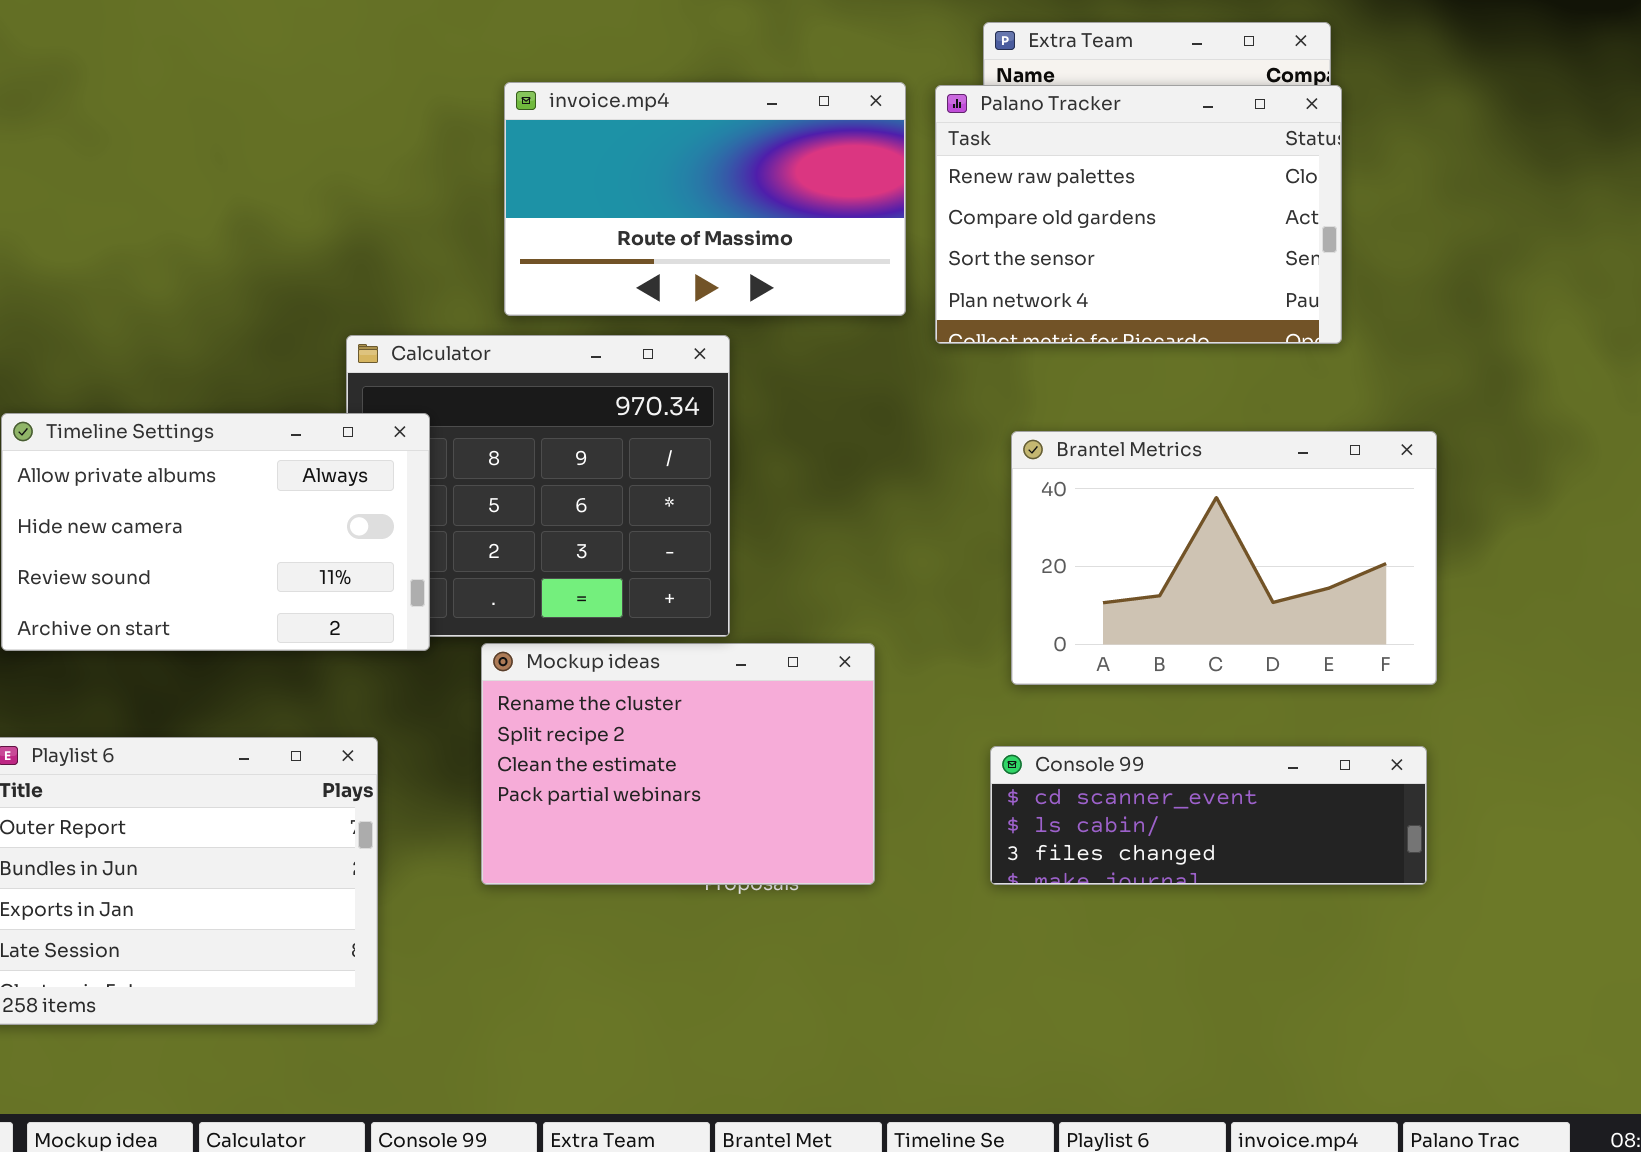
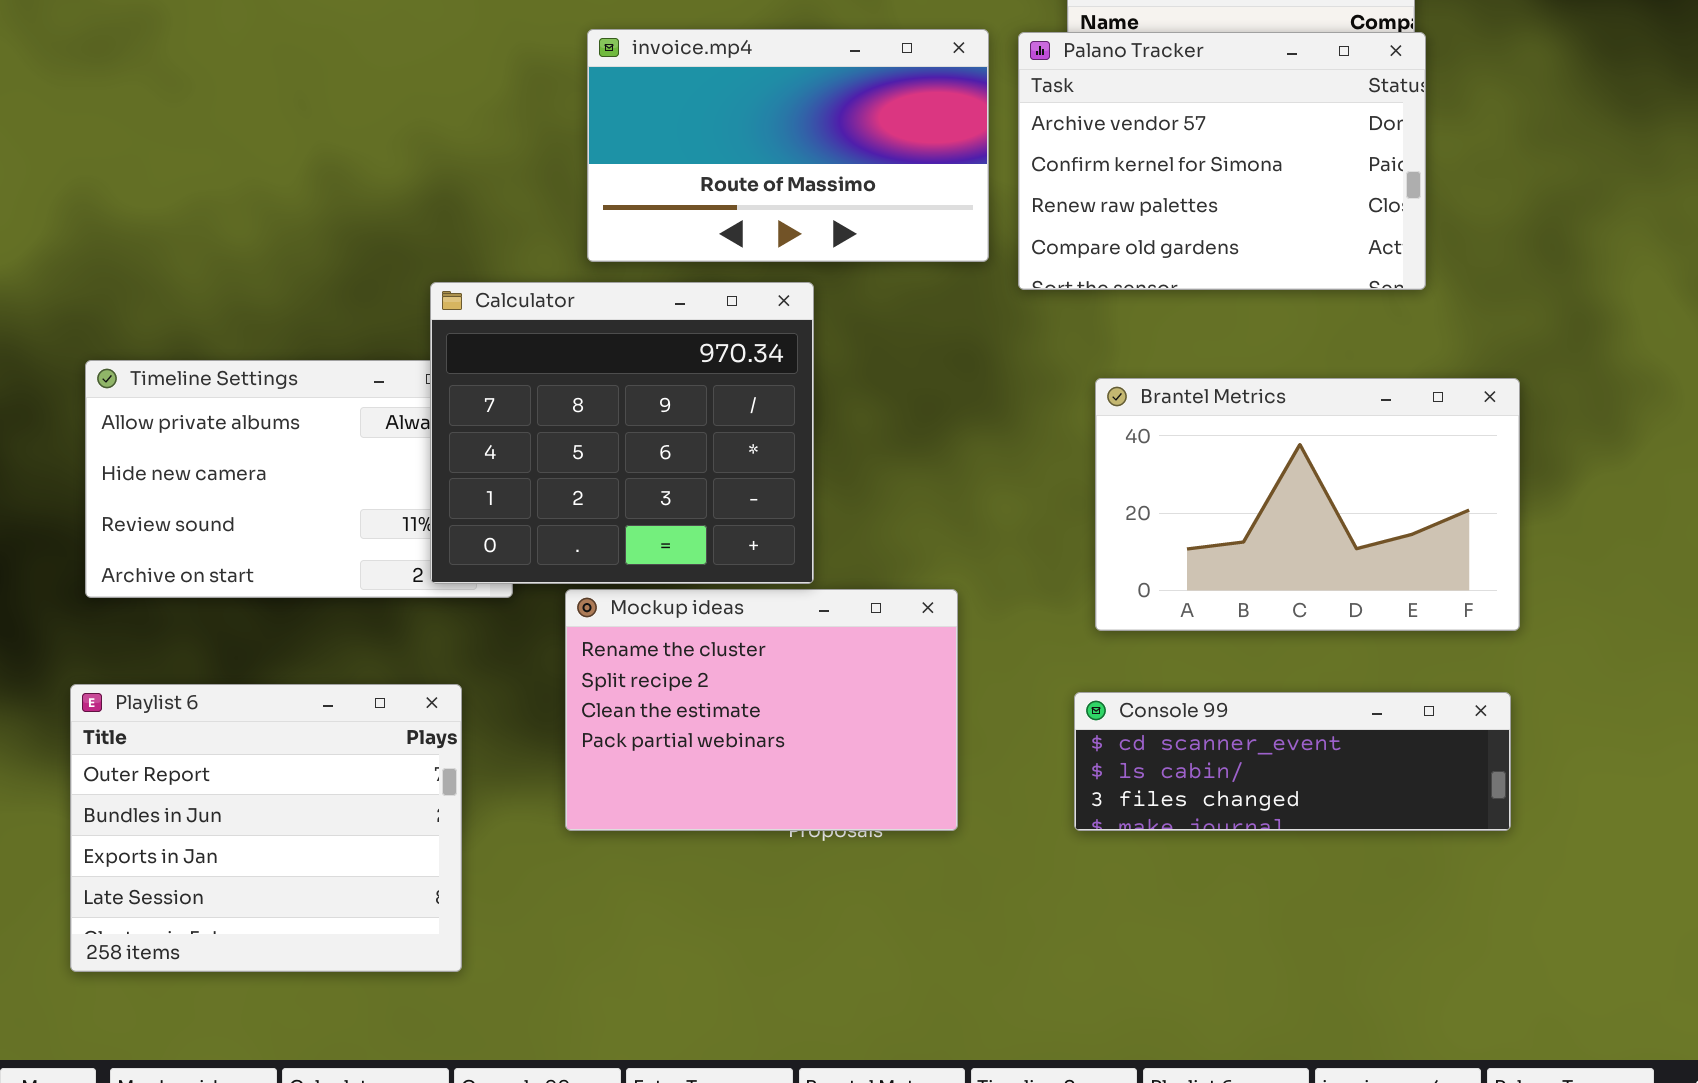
Palano Tracker: [935,85,1342,344] -> [1018,32,1426,290], scrolled up 2 rows
Calculator: [346,335,730,637] -> [430,282,814,584], raised

